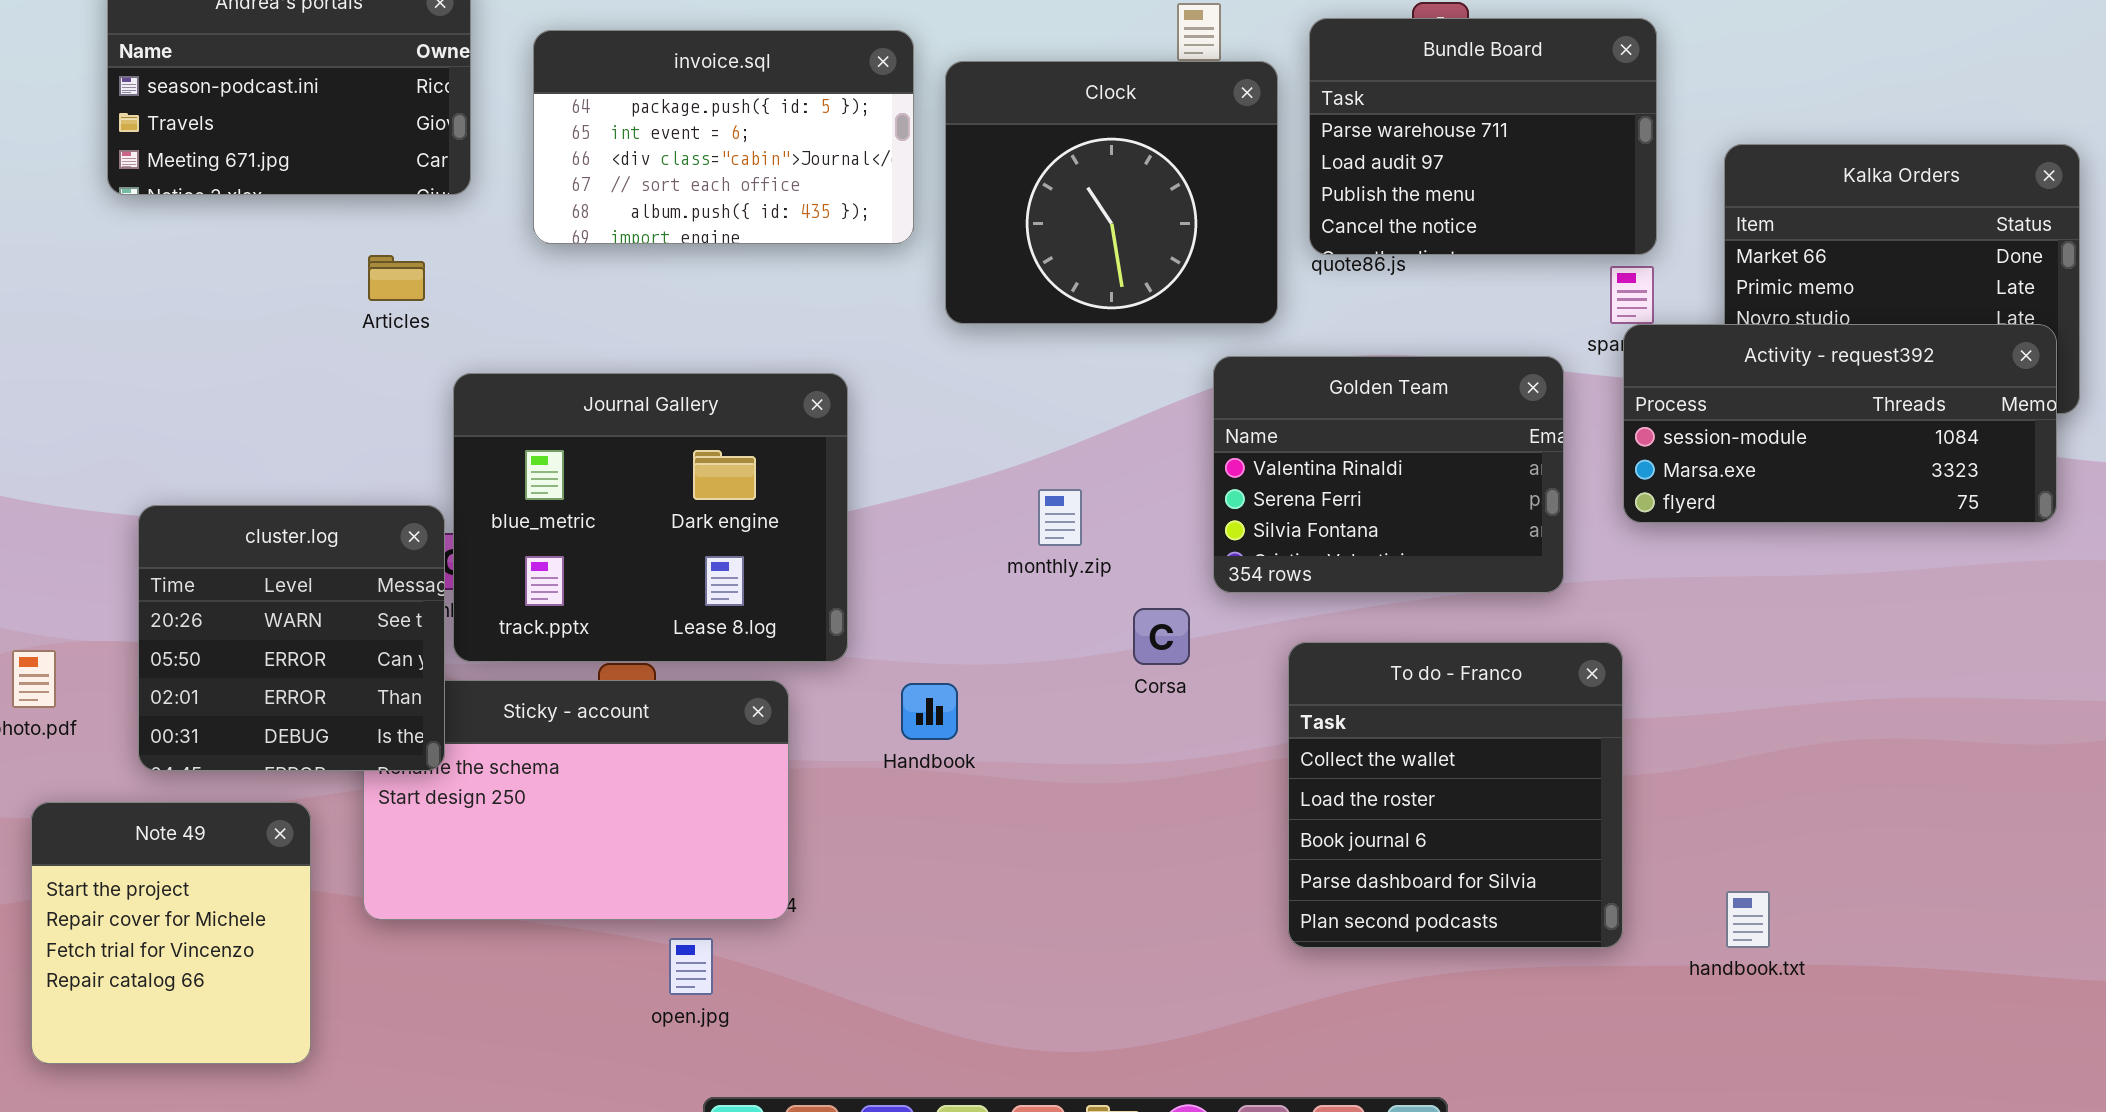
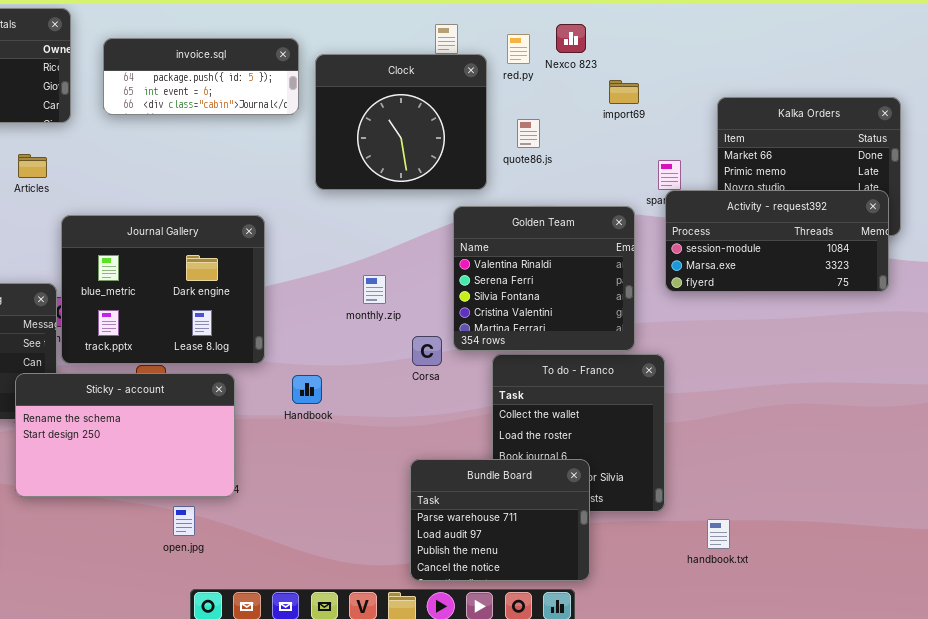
Bundle Board: [1309,18,1657,255] -> [410,459,590,581], moved
invoice.sql: [533,30,914,244] -> [103,38,299,115], resized
Golden Team: [1213,356,1564,593] -> [453,206,635,351], resized
Sticky - account: [363,680,789,920] -> [15,373,235,497], raised
handbook.txt: [1726,891,1770,948] -> [707,519,730,549], moved

